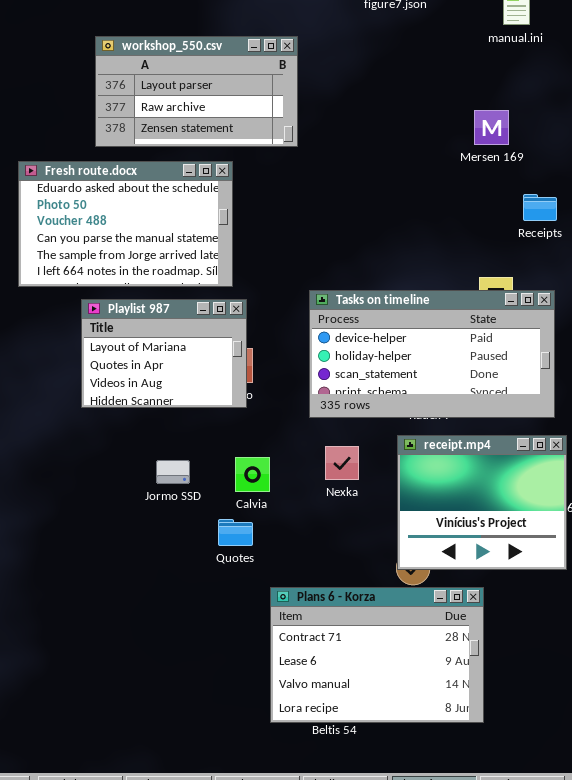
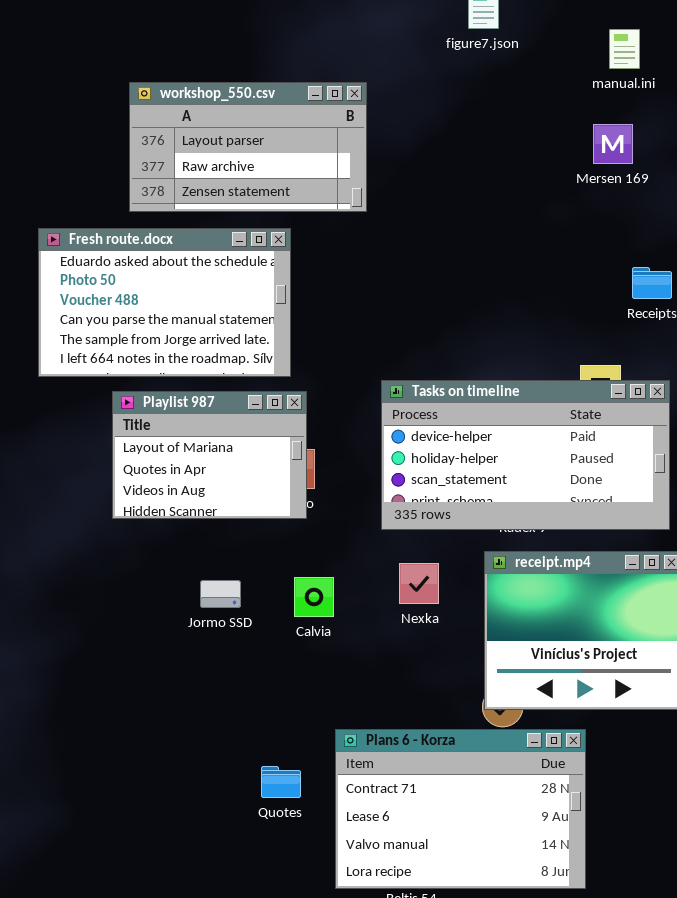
Mersen 169: [474,110,509,145] -> [593,124,633,164], moved
Quotes: [218,519,253,546] -> [261,766,301,798], moved

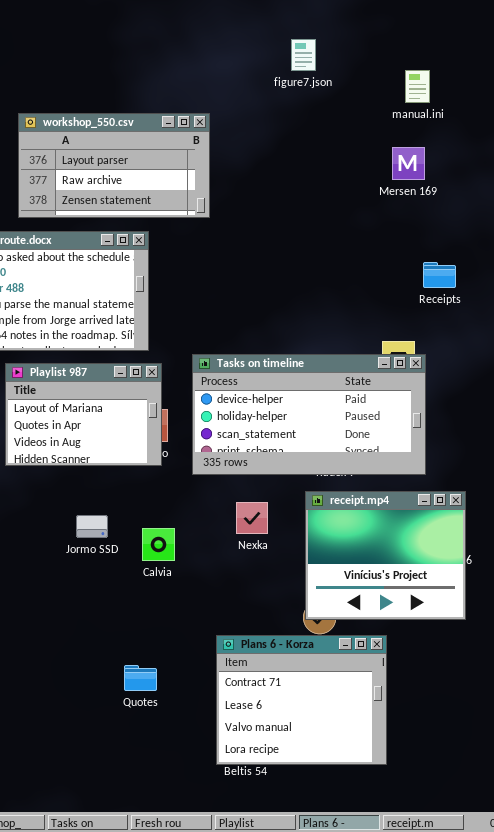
Tasks on timeline: [381,380,670,530] -> [192,354,426,475], moved
Calvia: [294,577,334,617] -> [142,528,175,561], moved
Plans 6 - Korza: [335,729,586,889] -> [216,635,387,765], resized

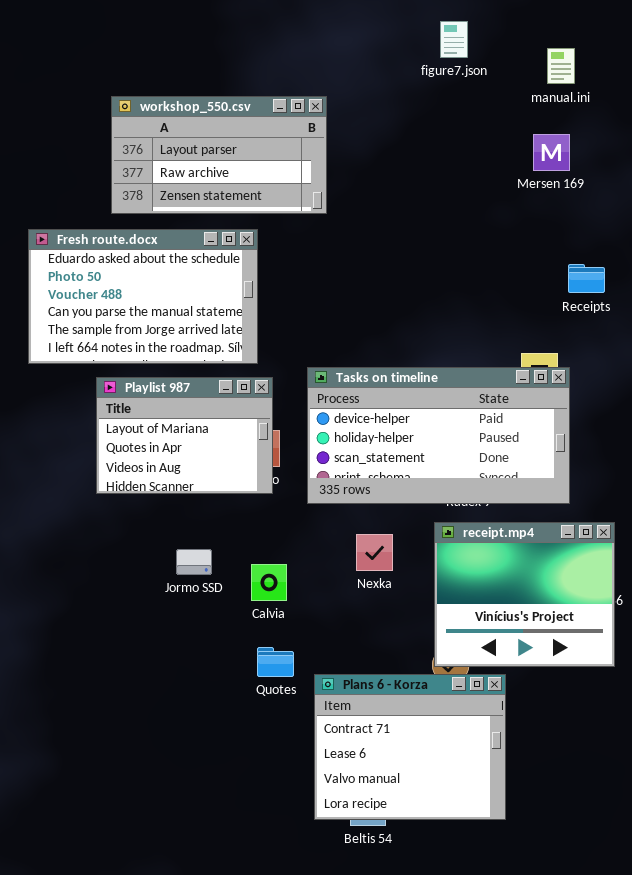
figure7.json: [291,39,316,71] -> [440,21,468,58], moved
Plans 6 - Korza: [216,635,387,765] -> [314,674,506,820], moved
Quotes: [124,665,157,691] -> [257,647,294,677], moved

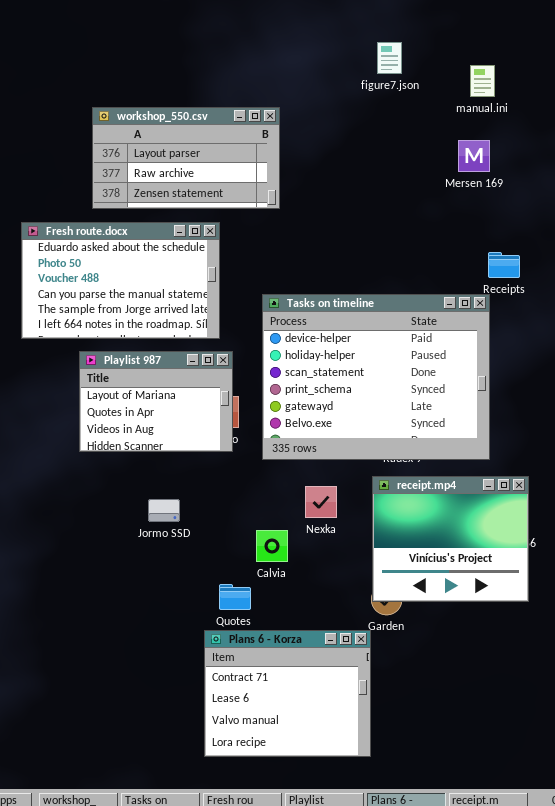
Tasks on timeline: [307,367,570,504] -> [262,294,490,460], resized
Calvia: [251,564,287,601] -> [256,530,288,562], moved
Plans 6 - Korza: [314,674,506,820] -> [204,630,371,757], moved

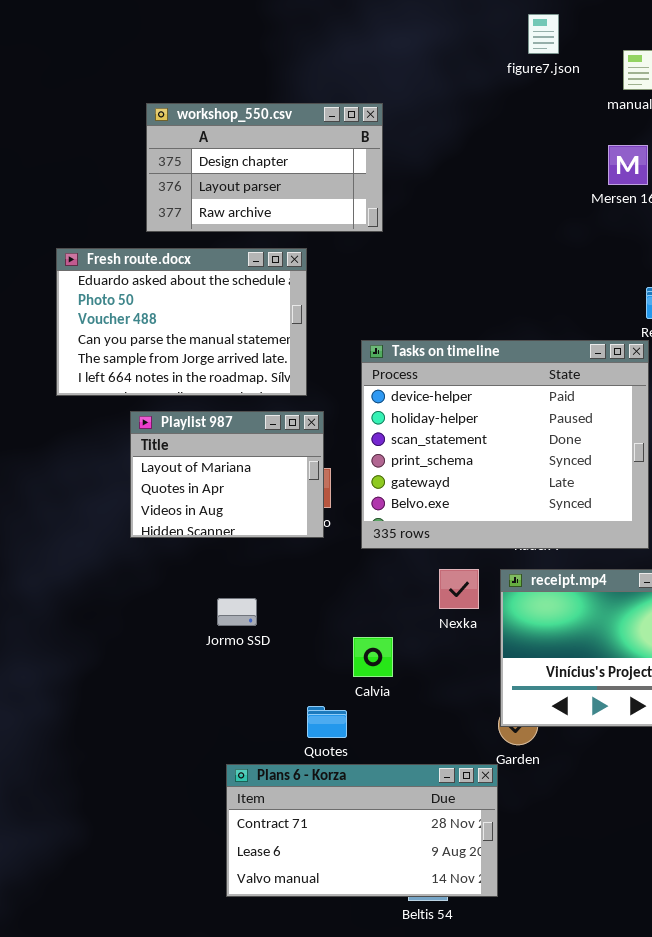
figure7.json: [377,42,402,74] -> [528,14,559,54], moved
workshop_550.csv: [92,107,280,209] -> [146,103,383,232], scrolled up 1 row
Nexka: [305,486,337,518] -> [439,569,479,609], moved
Plans 6 - Korza: [204,630,371,757] -> [226,764,498,897], resized

